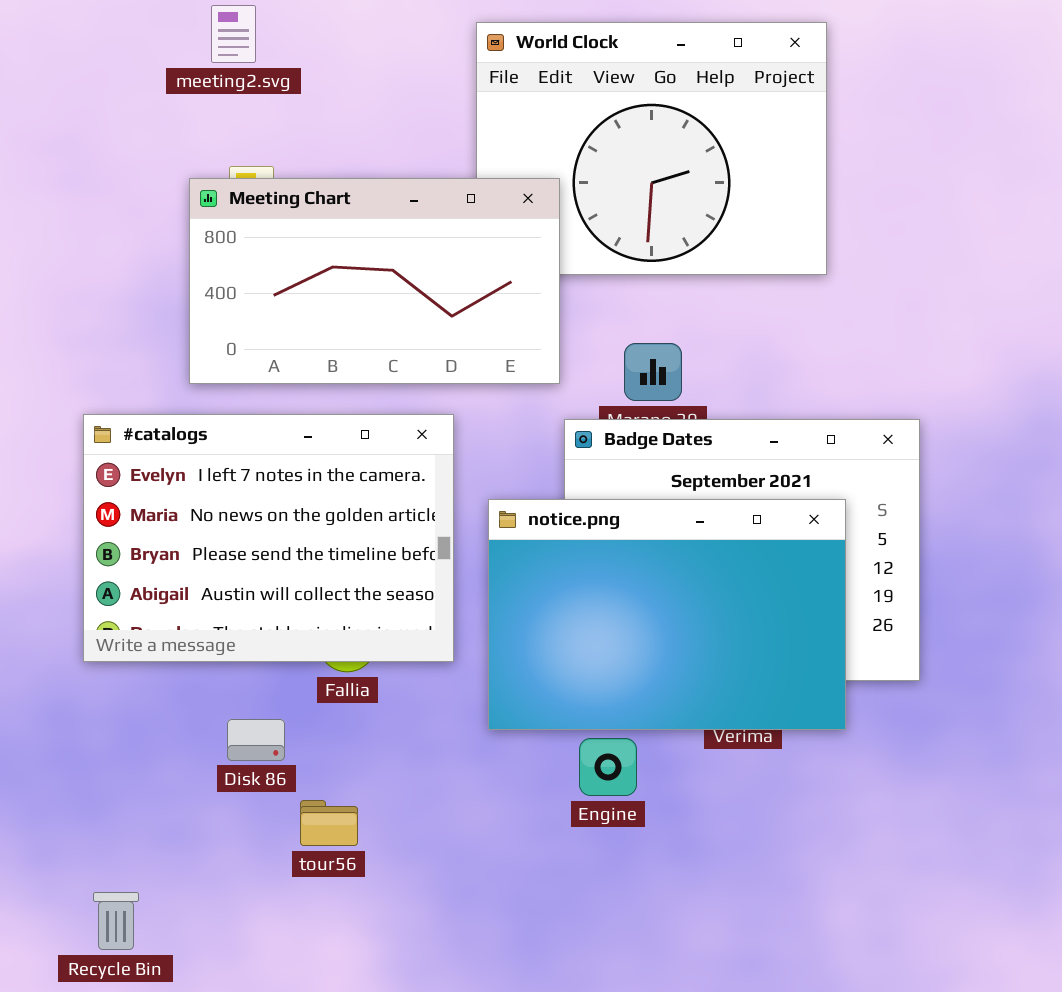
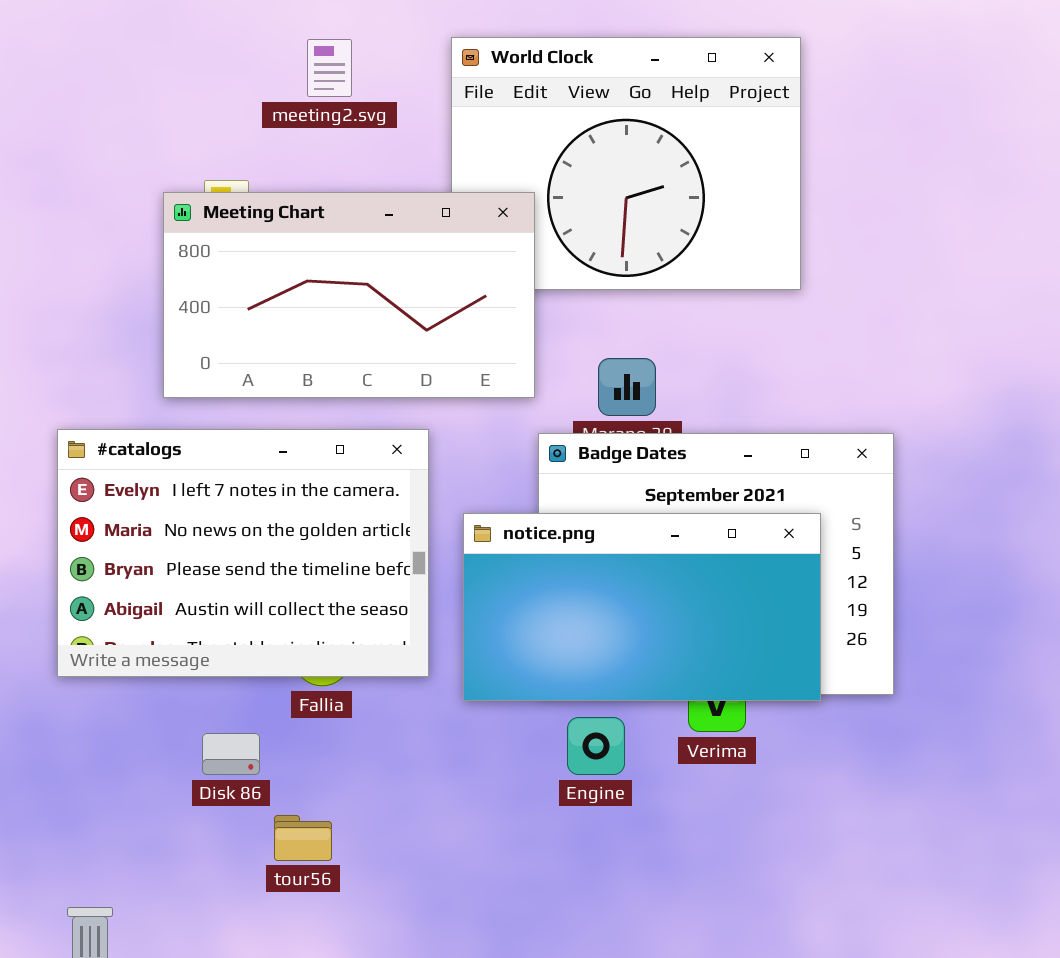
meeting2.svg: [211,5,256,63] -> [307,39,352,97], moved
notice.png: [488,499,846,730] -> [463,513,821,701], resized
Engine: [579,738,637,796] -> [567,717,625,775], moved

